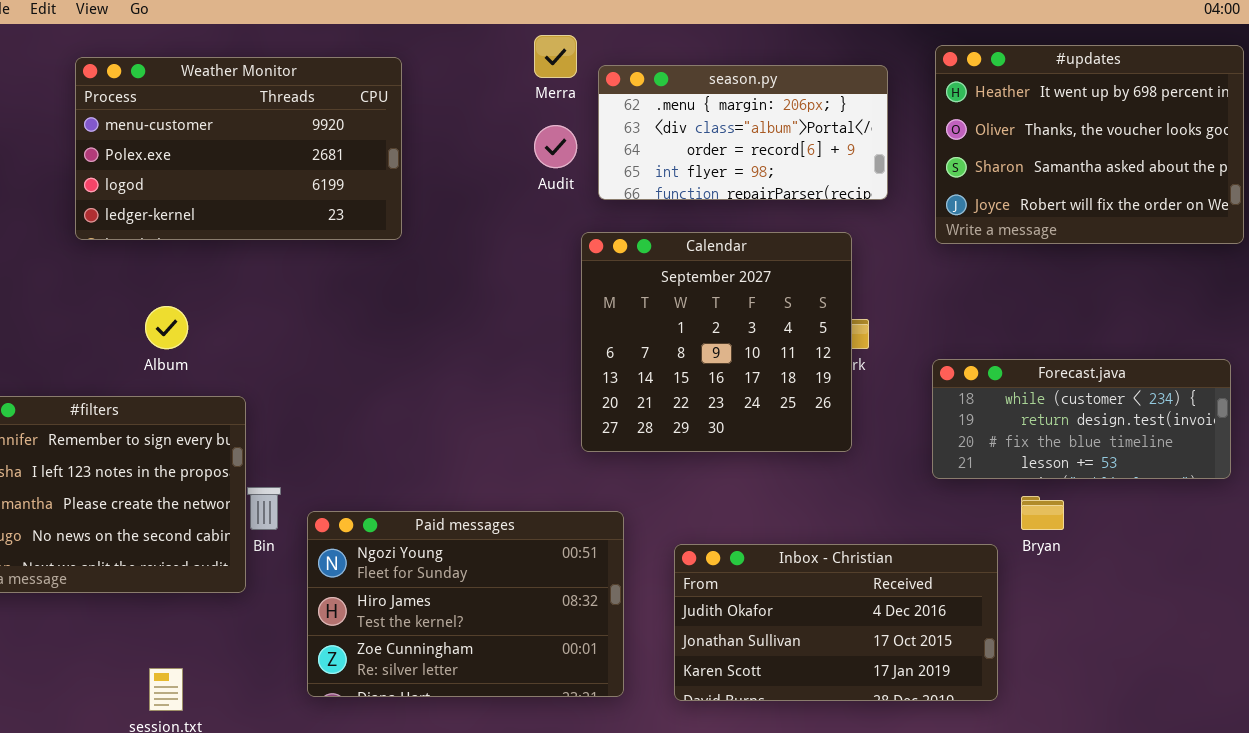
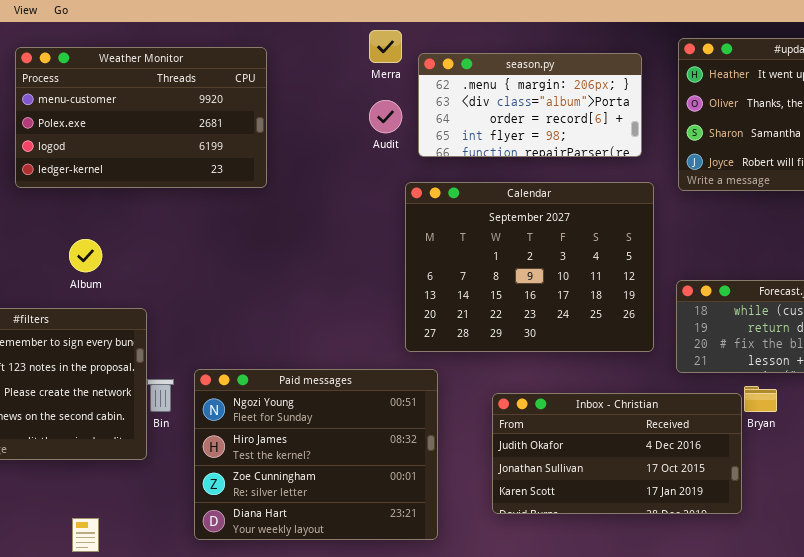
Calendar: [581,232,852,452] -> [405,182,654,352], resized
Paid messages: [307,511,624,697] -> [194,369,438,540], resized
Inbox - Christian: [674,544,998,701] -> [492,393,742,514], moved

